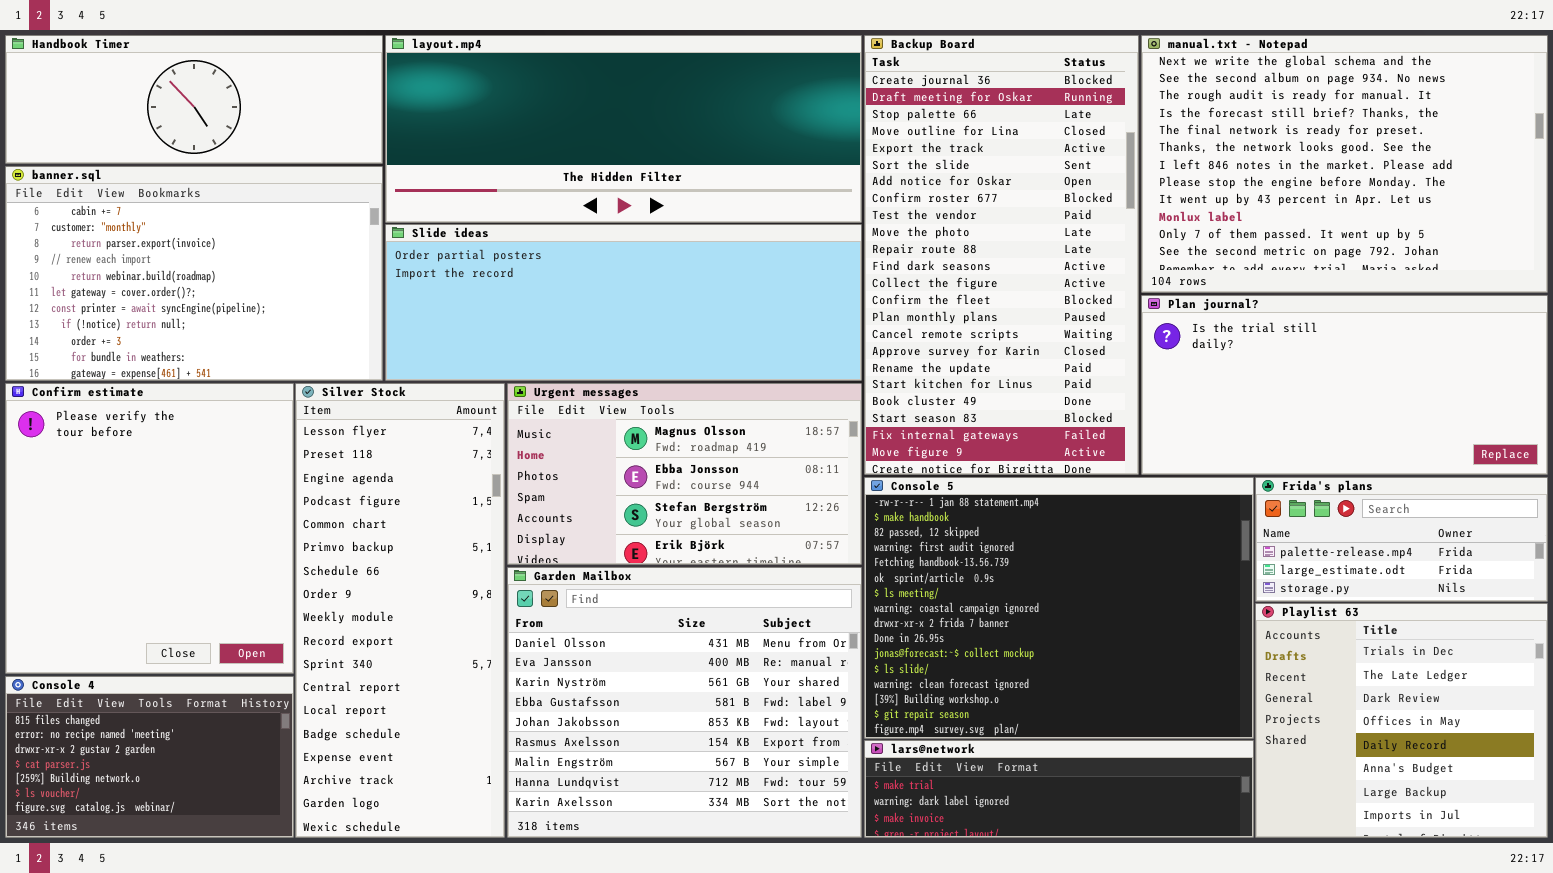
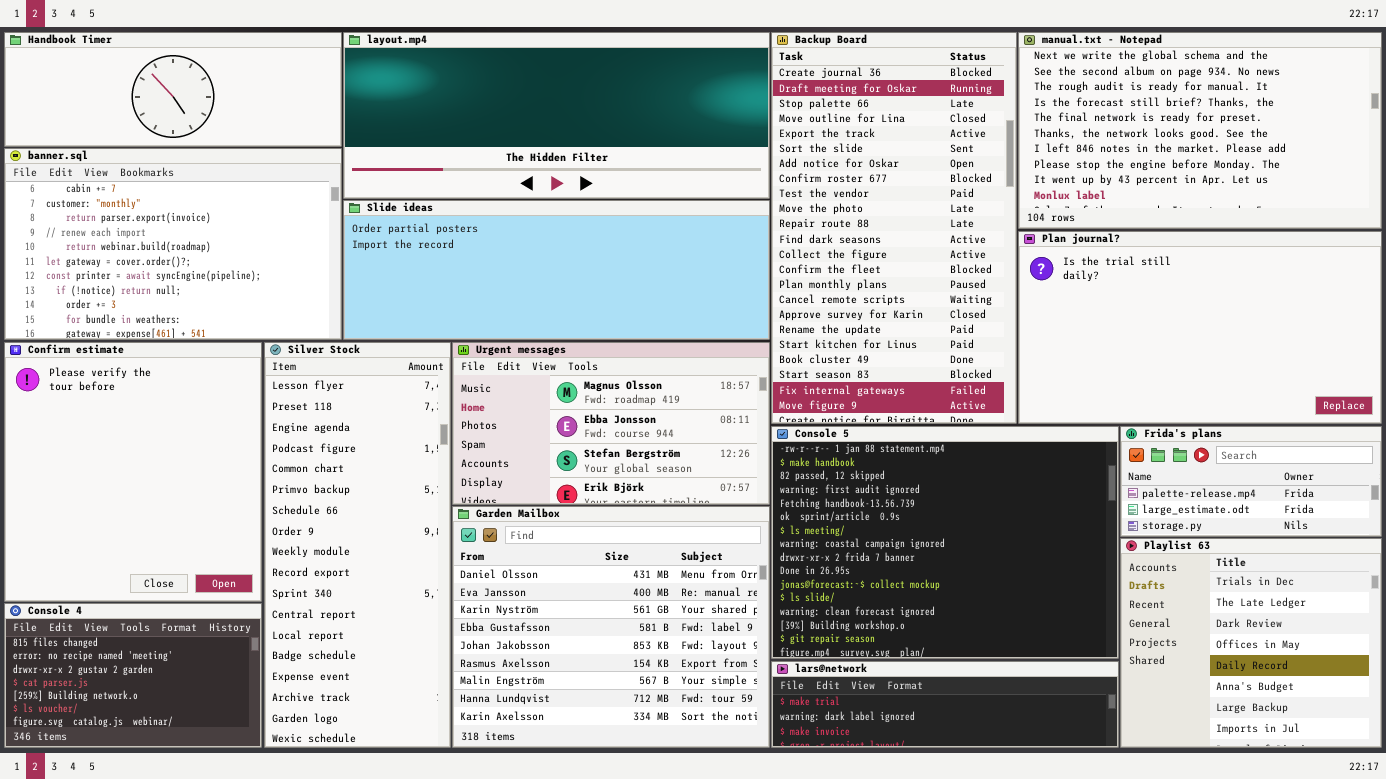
manual.txt - Notepad: [1141,35,1548,293] -> [1018,32,1382,229], resized
Plan journal?: [1141,295,1548,475] -> [1018,231,1382,424], resized

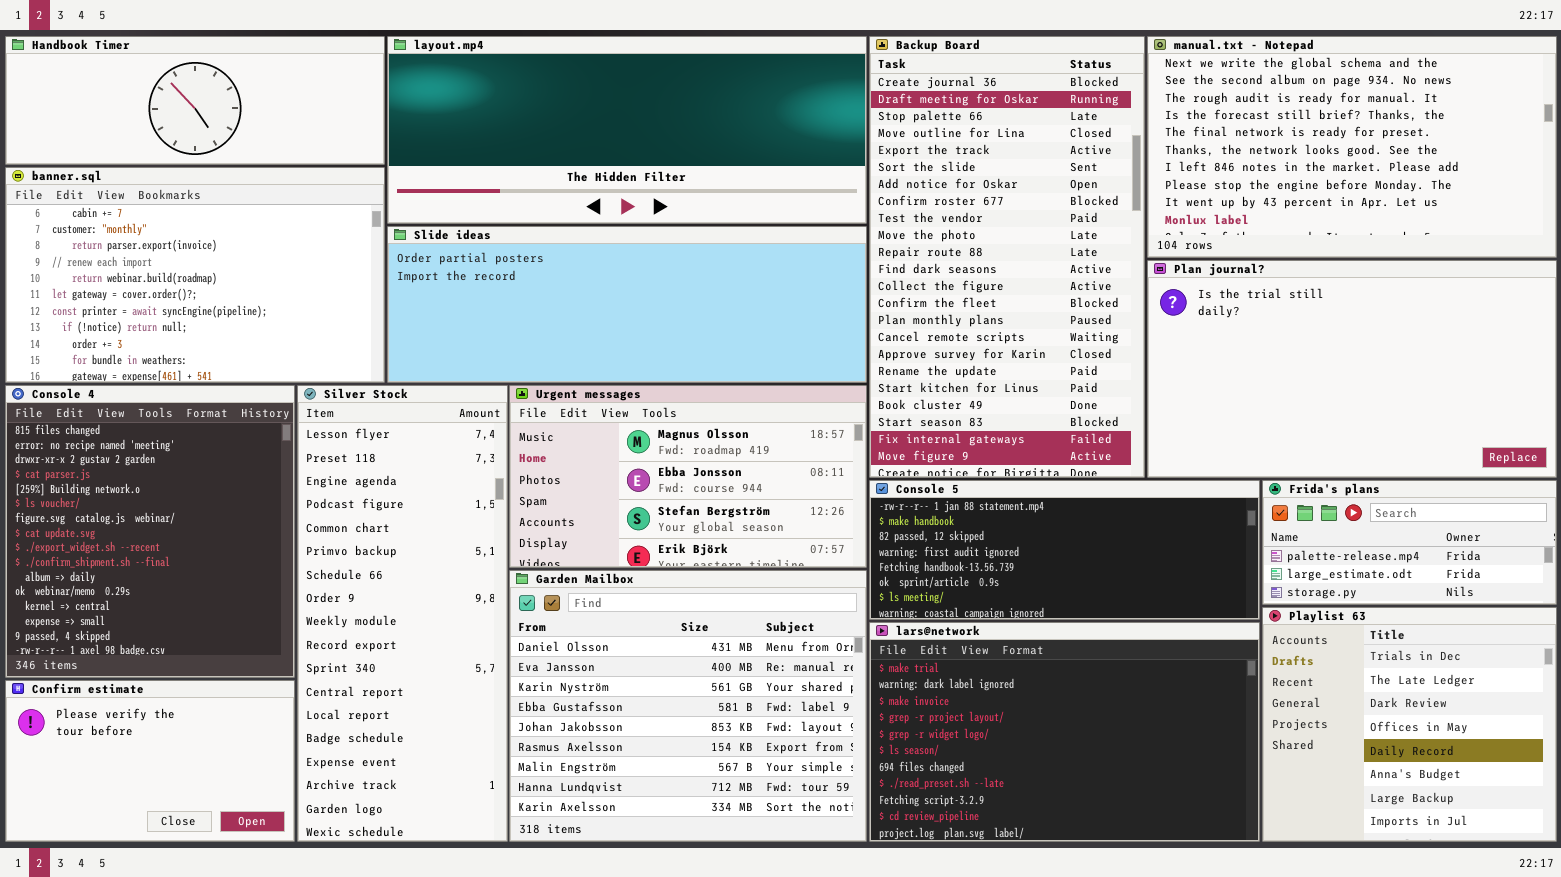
Confirm estimate: [4,342,262,602] -> [5,680,295,842], moved, resized
Console 5: [771,426,1119,659] -> [869,480,1260,620], resized
Console 4: [4,603,262,748] -> [5,385,295,678], moved, resized
lars@network: [771,661,1119,748] -> [869,622,1260,842], resized

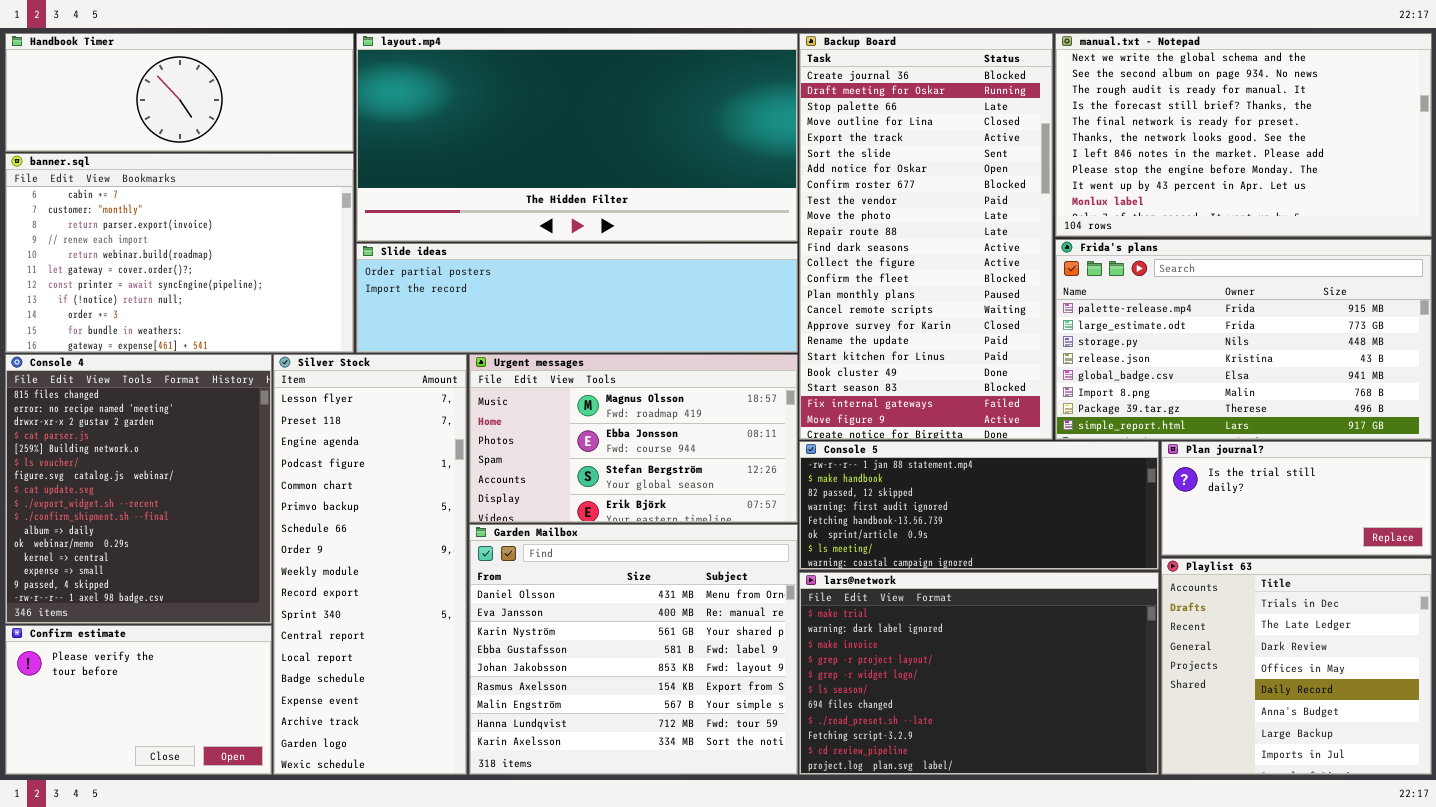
layout.mp4: [387,36,867,224] -> [356,33,798,242], resized
Slide ideas: [387,226,867,383] -> [356,243,798,353], resized
Plan journal?: [1147,260,1557,478] -> [1161,441,1432,556], moved, resized
Frida's plans: [1262,480,1557,605] -> [1055,239,1432,440], moved, resized

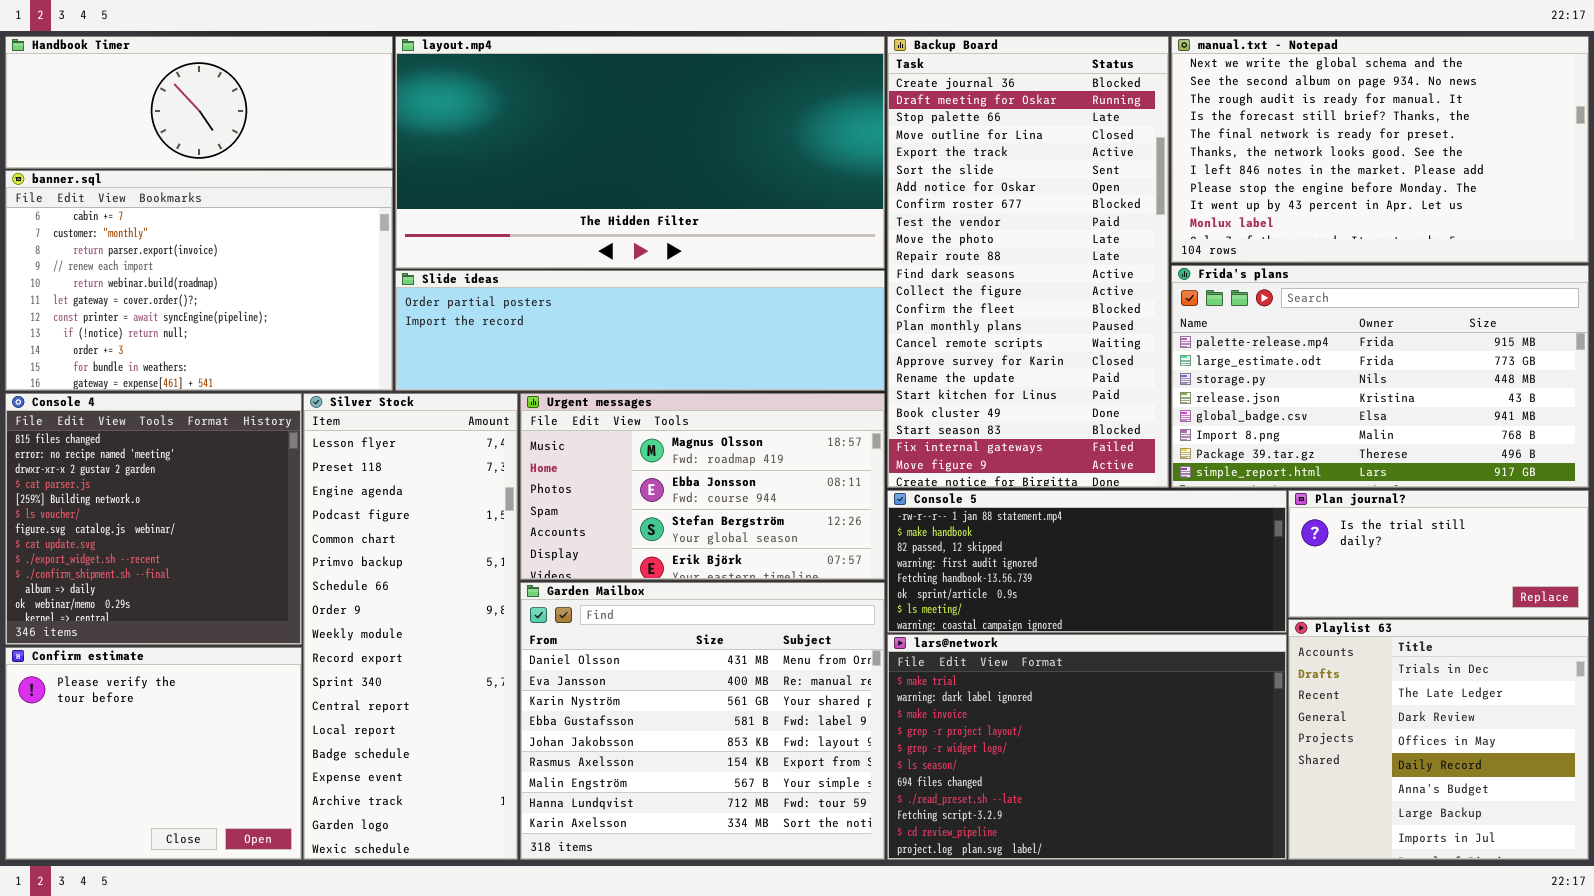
Console 4: [5,354,272,624] -> [5,393,302,645], resized
Confirm estimate: [5,625,272,775] -> [5,647,302,860], resized

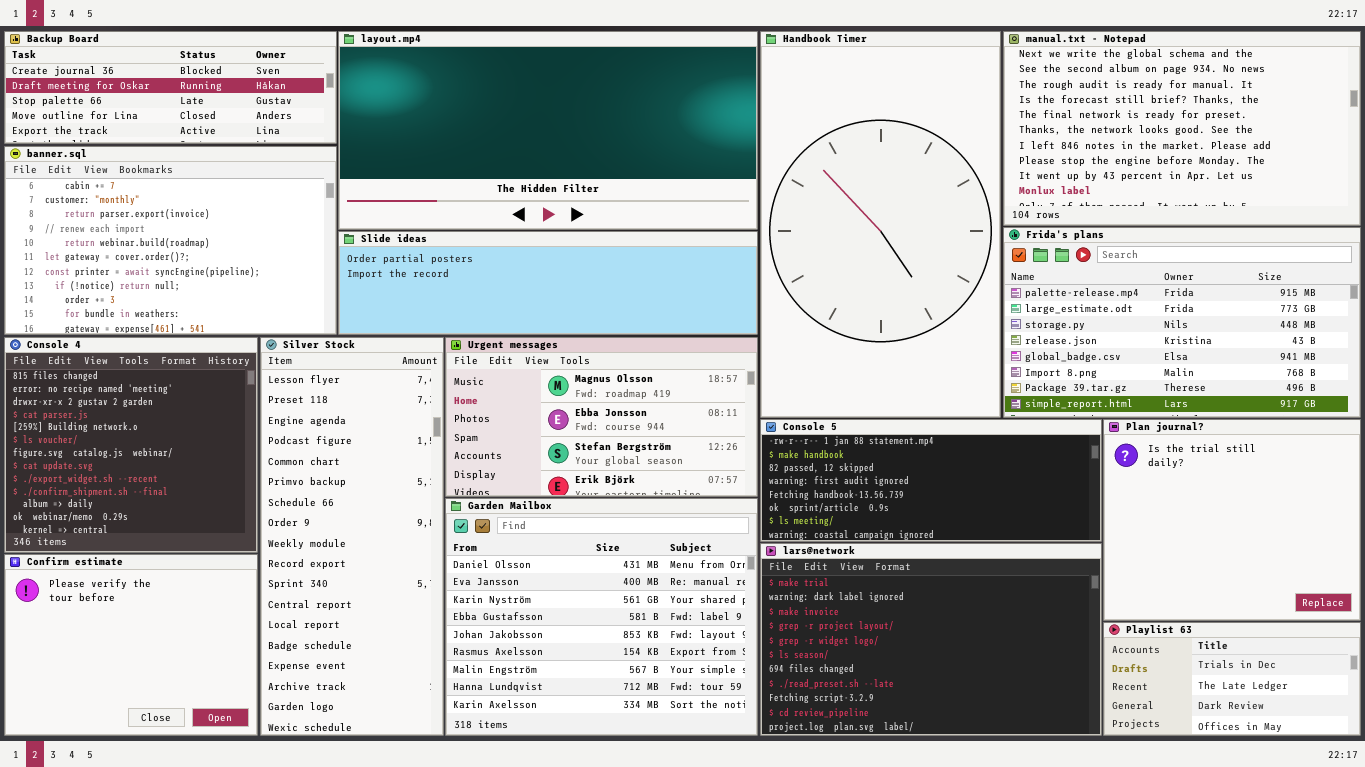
Handbook Timer: [5,36,393,169] -> [760,31,1001,418], moved, resized
Backup Board: [887,36,1169,488] -> [4,31,337,144], moved, resized
Plan journal?: [1288,490,1589,618] -> [1103,419,1361,621], resized
Playlist 63: [1288,619,1589,860] -> [1103,622,1361,736], resized

